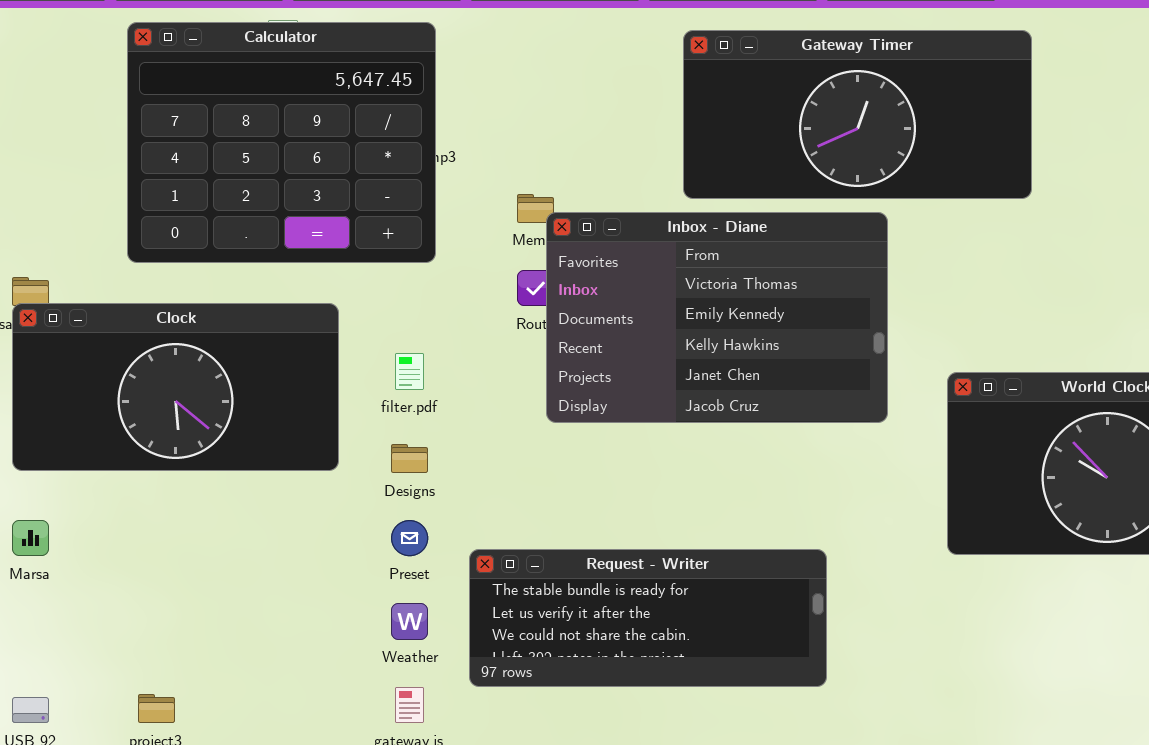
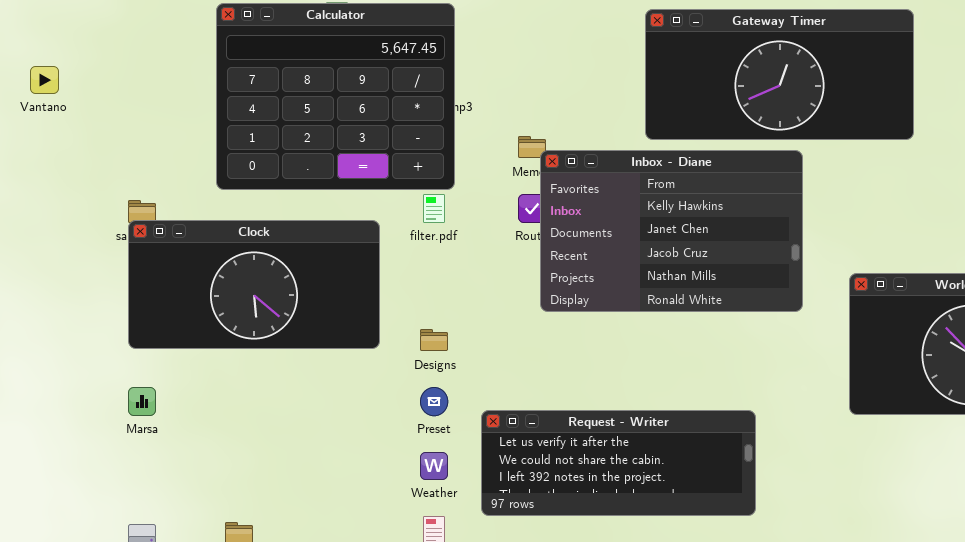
Inbox - Diane: [546,212,888,423] -> [540,150,803,312], scrolled down 2 rows
filter.pdf: [395,353,424,390] -> [423,194,445,223], moved
Request - Writer: [469,549,827,687] -> [481,410,756,516], scrolled down 1 row

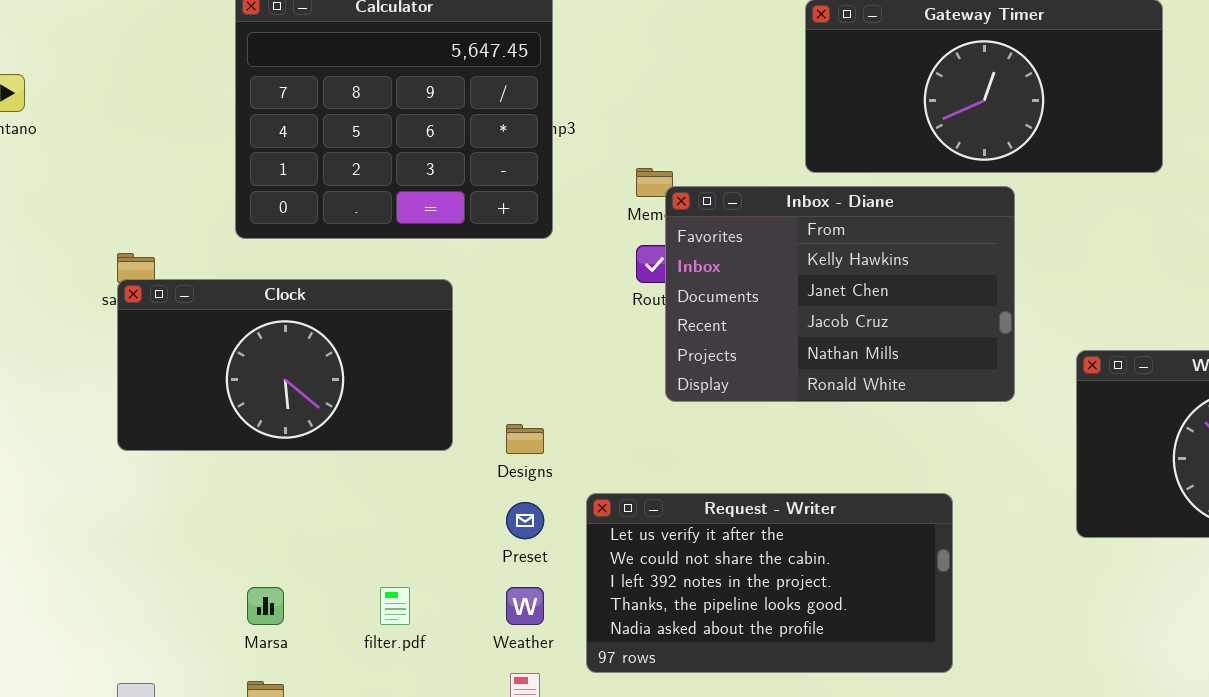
filter.pdf: [423,194,445,223] -> [380,587,410,625], moved
Marsa: [128,387,156,416] -> [247,587,284,625], moved
Request - Writer: [481,410,756,516] -> [586,493,953,673], resized

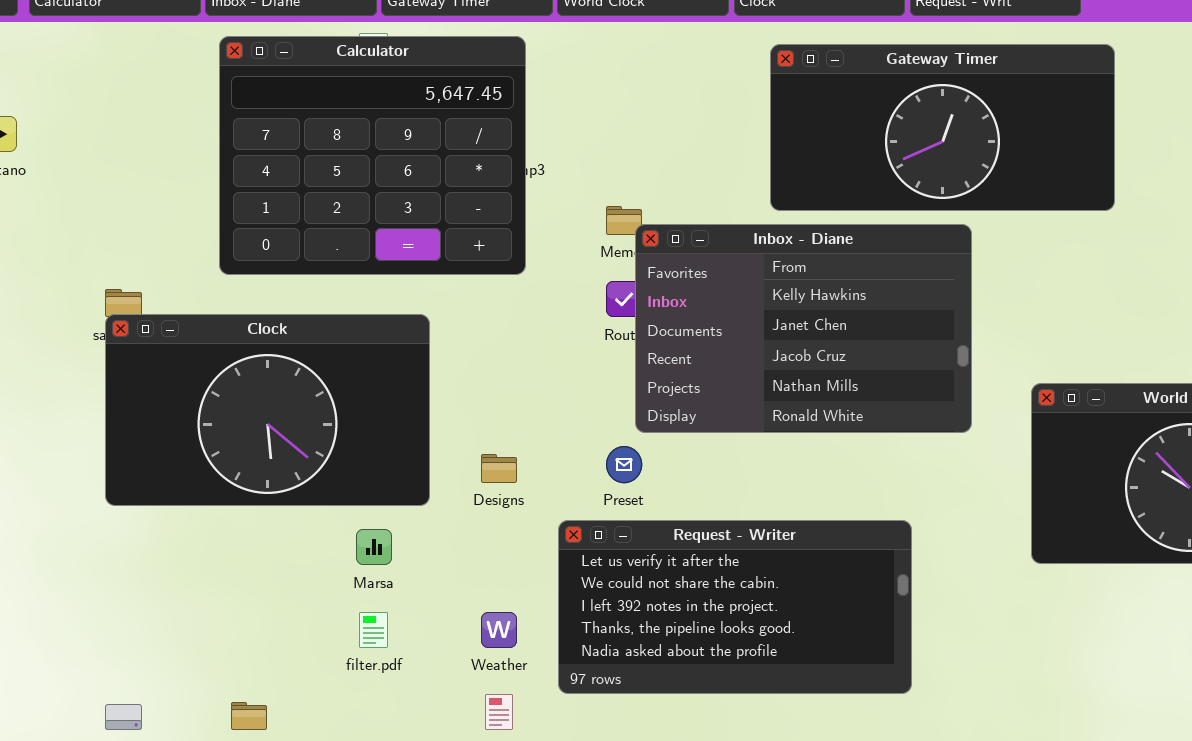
Clock: [117,279,453,451] -> [105,314,430,506], resized
Preset: [506,502,544,539] -> [606,446,642,483], moved
Marsa: [247,587,284,625] -> [356,529,392,565], moved

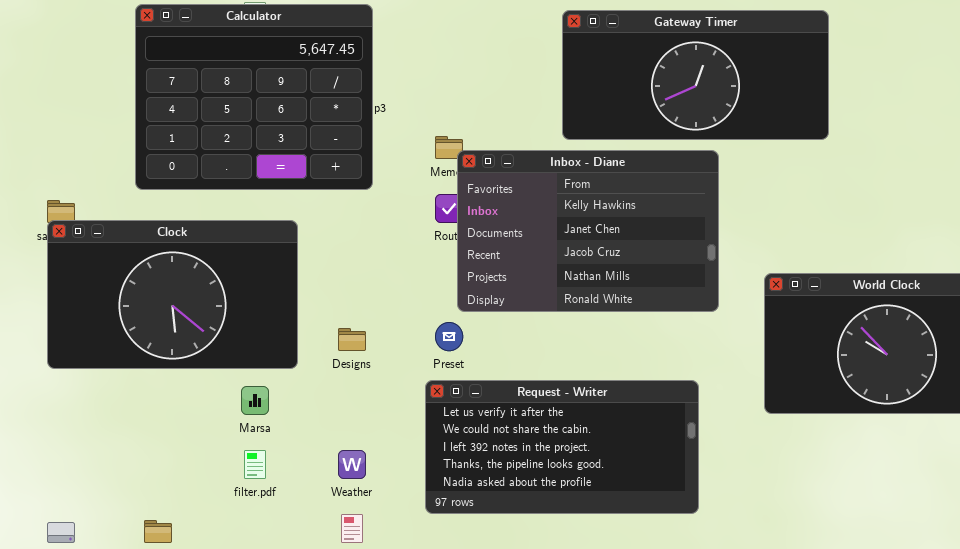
Request - Writer: [558,520,912,694] -> [425,380,699,514], moved

